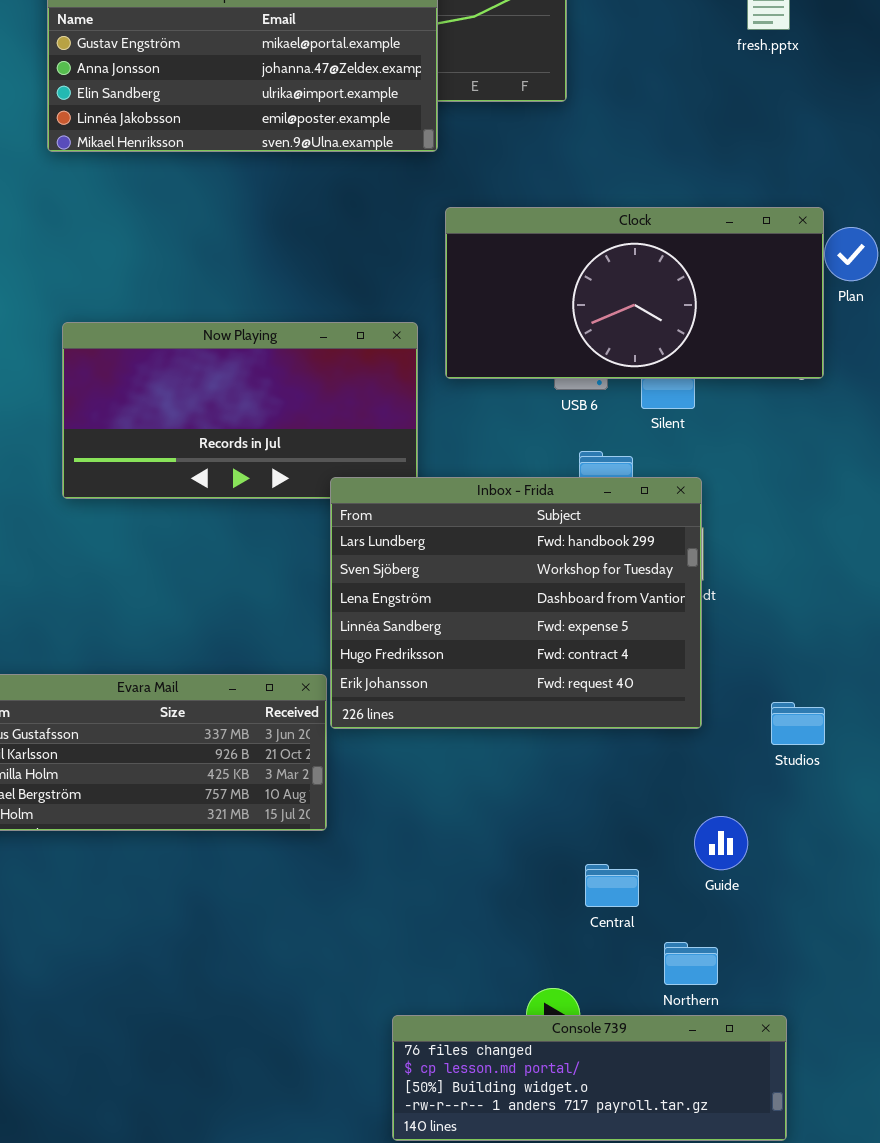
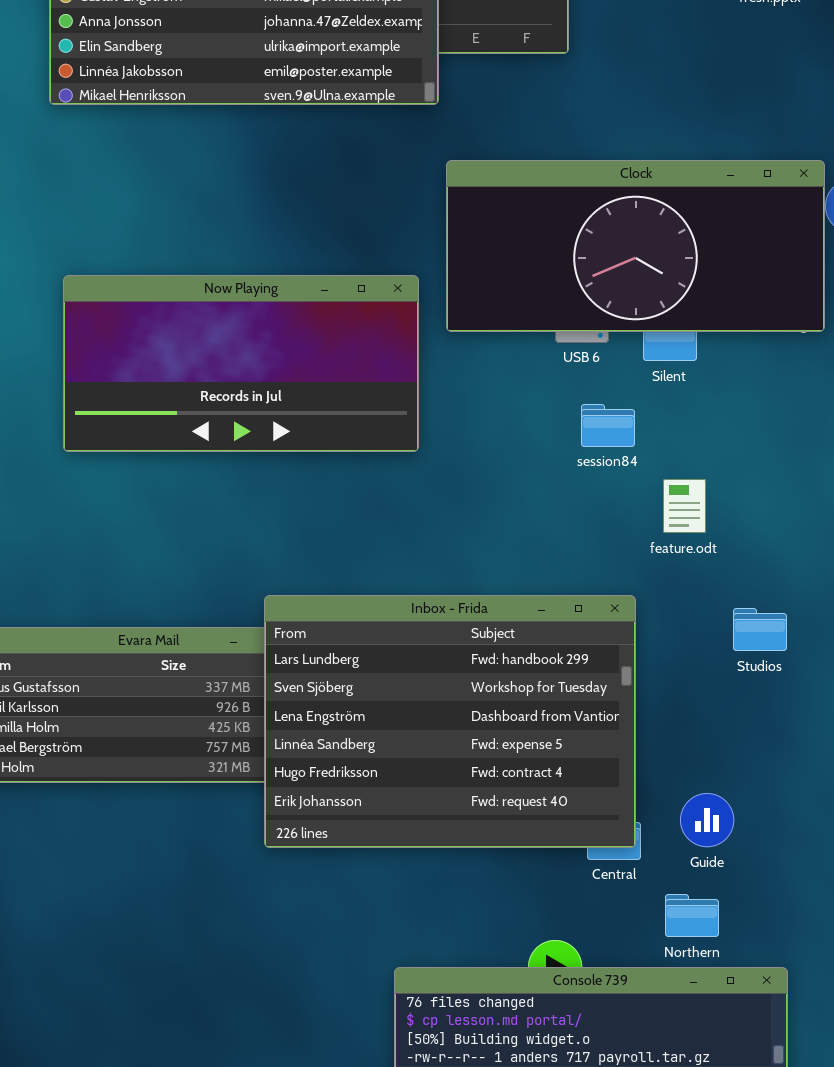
Inbox - Frida: [330,477,702,729] -> [264,595,636,848], moved
Studios: [771,702,825,745] -> [733,608,787,651], moved
Guide: [694,816,748,870] -> [680,793,734,847], moved

